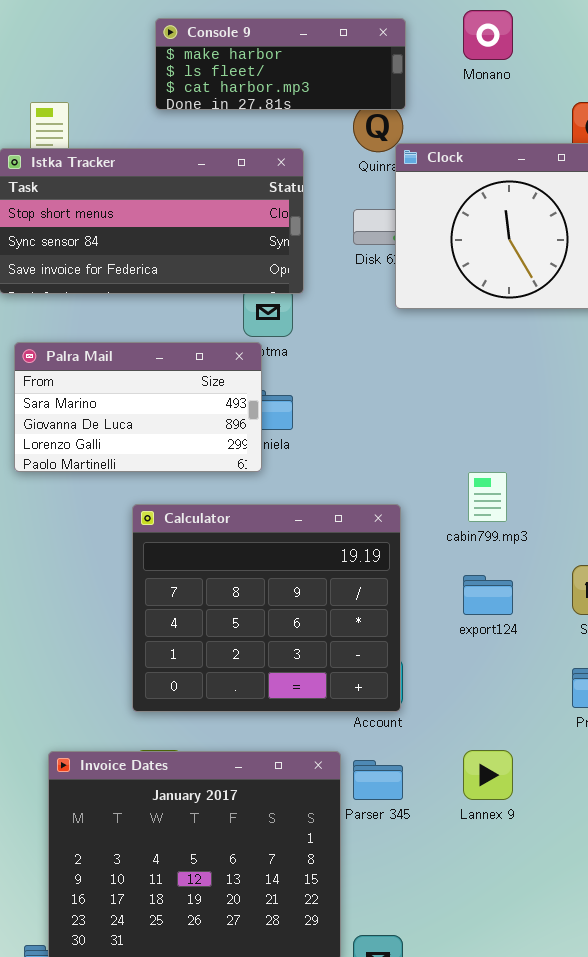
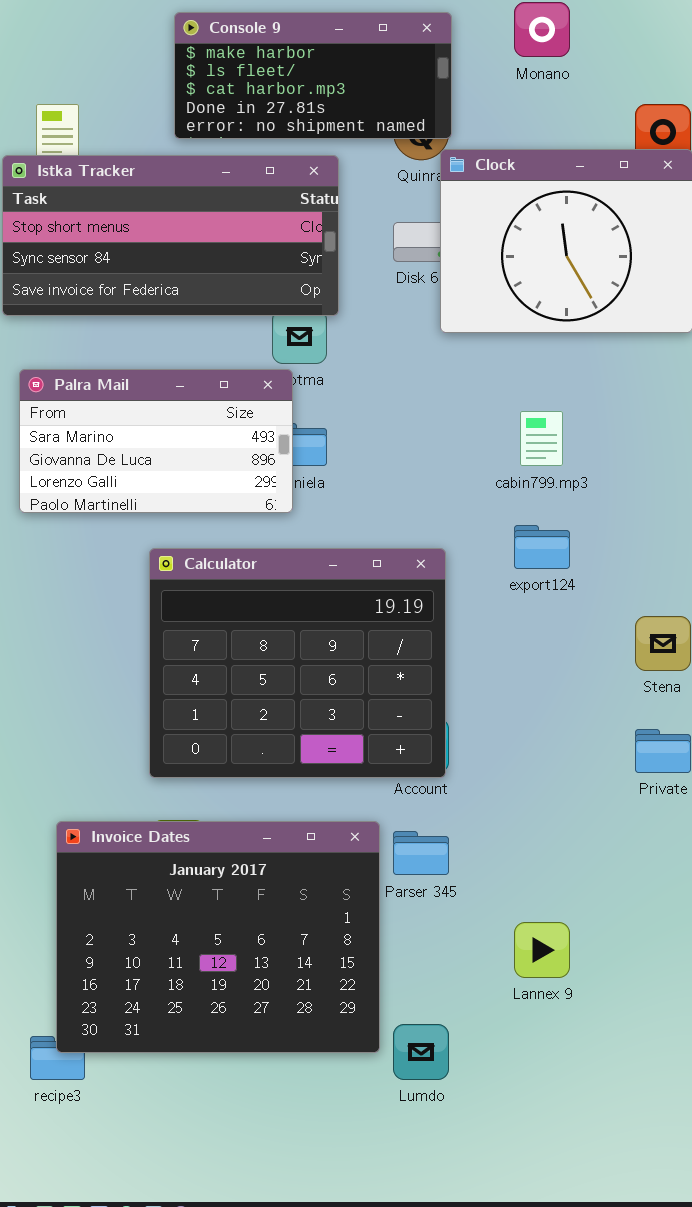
Console 9: [155,18,406,110] -> [174,12,452,139], resized
cabin799.mp3: [468,472,507,522] -> [520,411,563,466], moved
export124: [463,575,513,615] -> [514,525,570,569], moved
Lannex 9: [463,750,513,800] -> [514,922,570,978], moved

